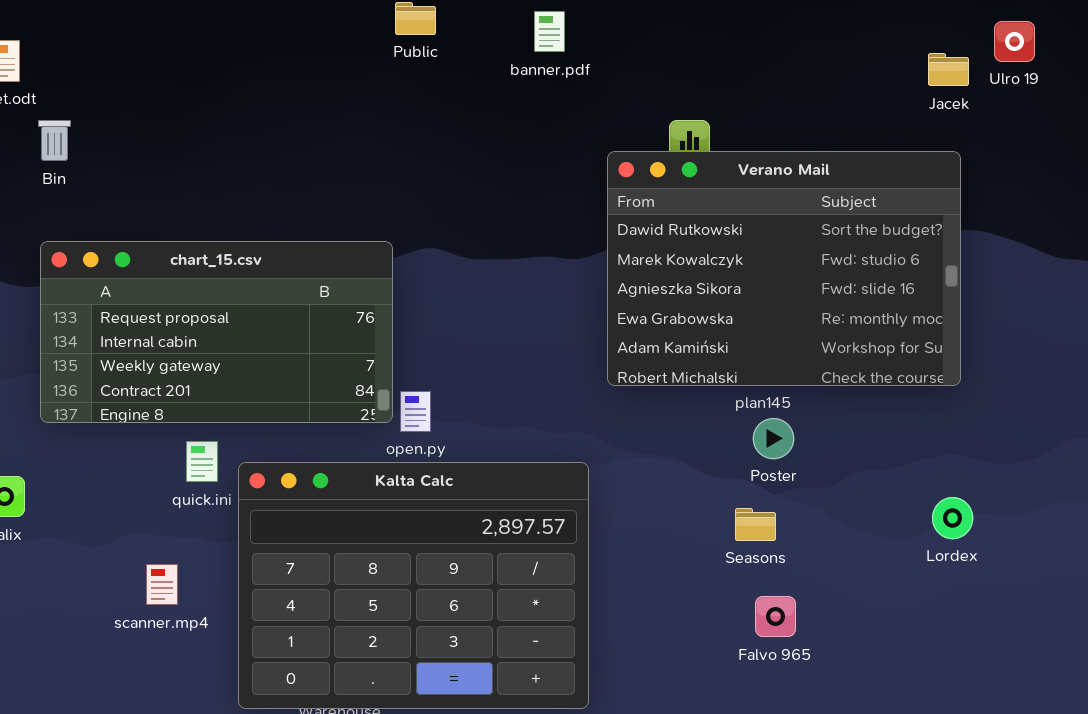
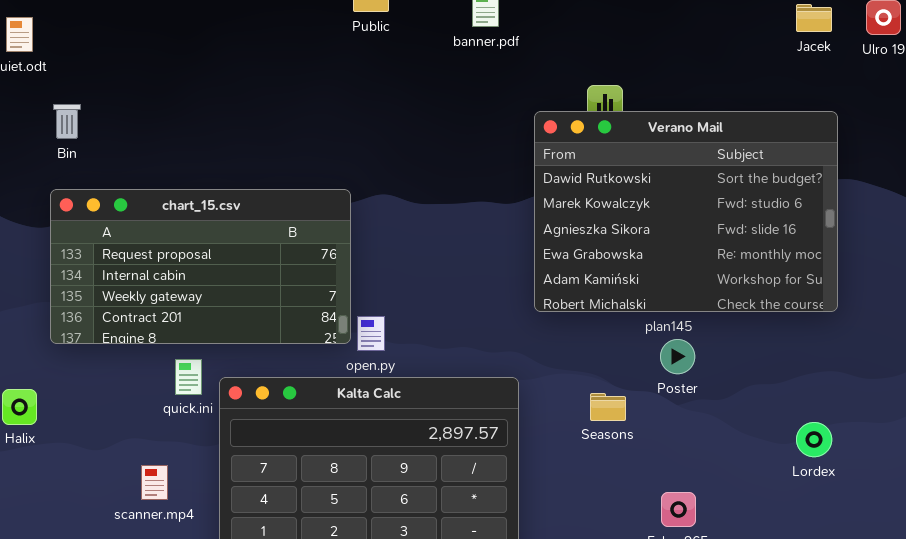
Jacek: [928,53,969,86] -> [796,4,832,32], moved
Bin: [38,120,71,161] -> [53,104,81,139], moved
Lordex: [932,497,973,539] -> [796,422,832,457], moved
Seasons: [735,508,776,541] -> [590,393,626,421], moved

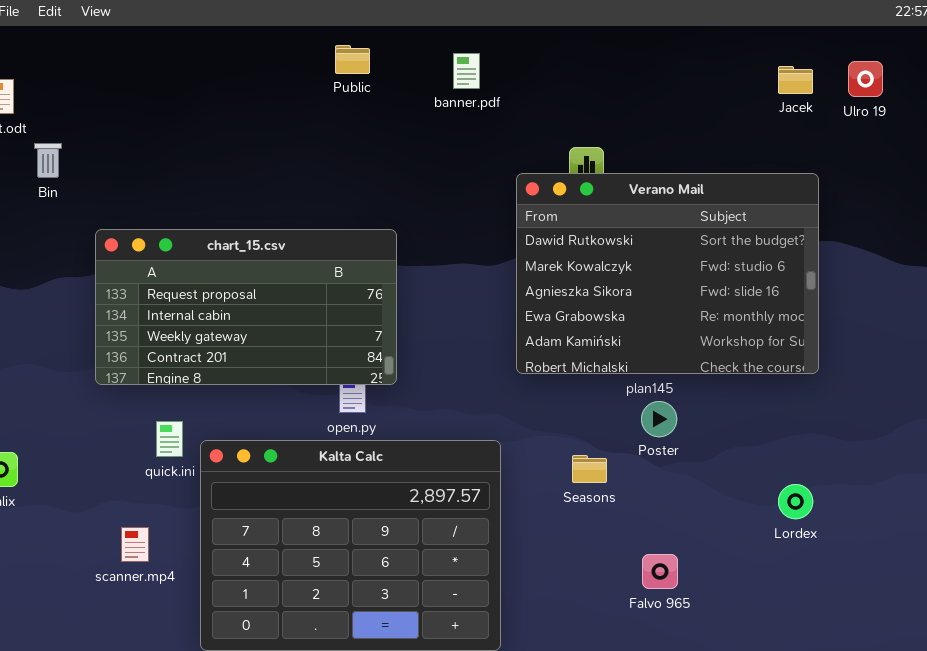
Bin: [53,104,81,139] -> [34,143,62,178], moved
chart_15.csv: [50,189,351,344] -> [95,229,397,385], moved

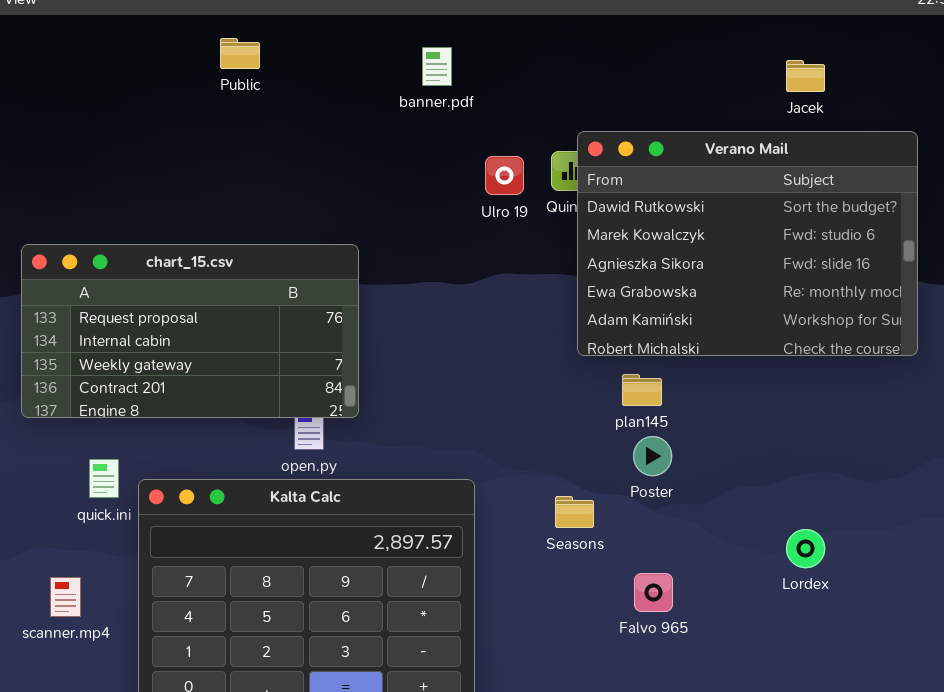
Public: [335,45,370,74] -> [220,38,260,69], moved
Ulro 19: [848,61,883,97] -> [485,156,524,195], moved
Verano Mail: [516,173,819,374] -> [577,131,918,356], moved
Falvo 965: [642,554,678,589] -> [634,573,673,612], moved

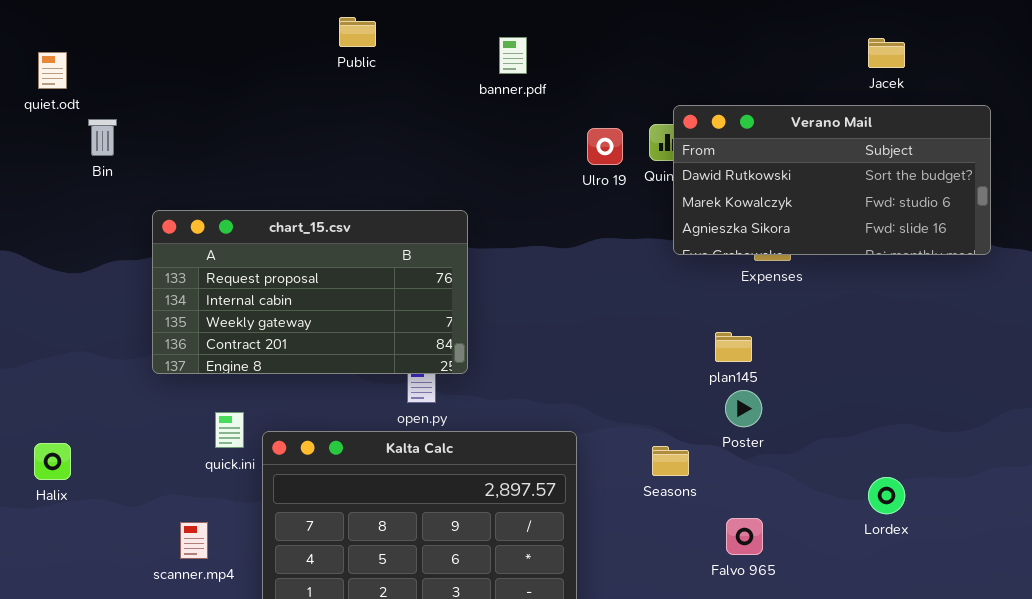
banner.pdf: [422,47,452,86] -> [499,37,527,74], moved
Verano Mail: [577,131,918,356] -> [673,105,991,255], resized

